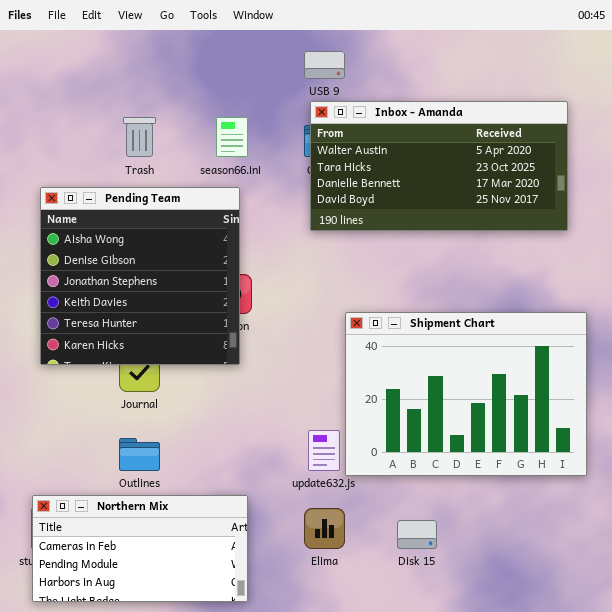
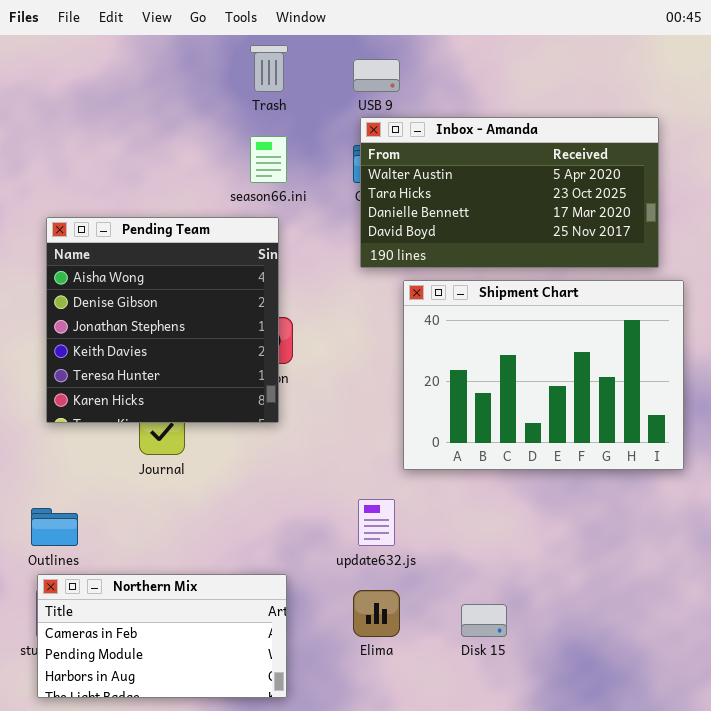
Trash: [123,117,156,157] -> [250,45,288,92], moved
Shipment Chart: [345,312,587,476] -> [403,280,684,470], moved
Outlines: [119,438,160,471] -> [31,508,78,546], moved

